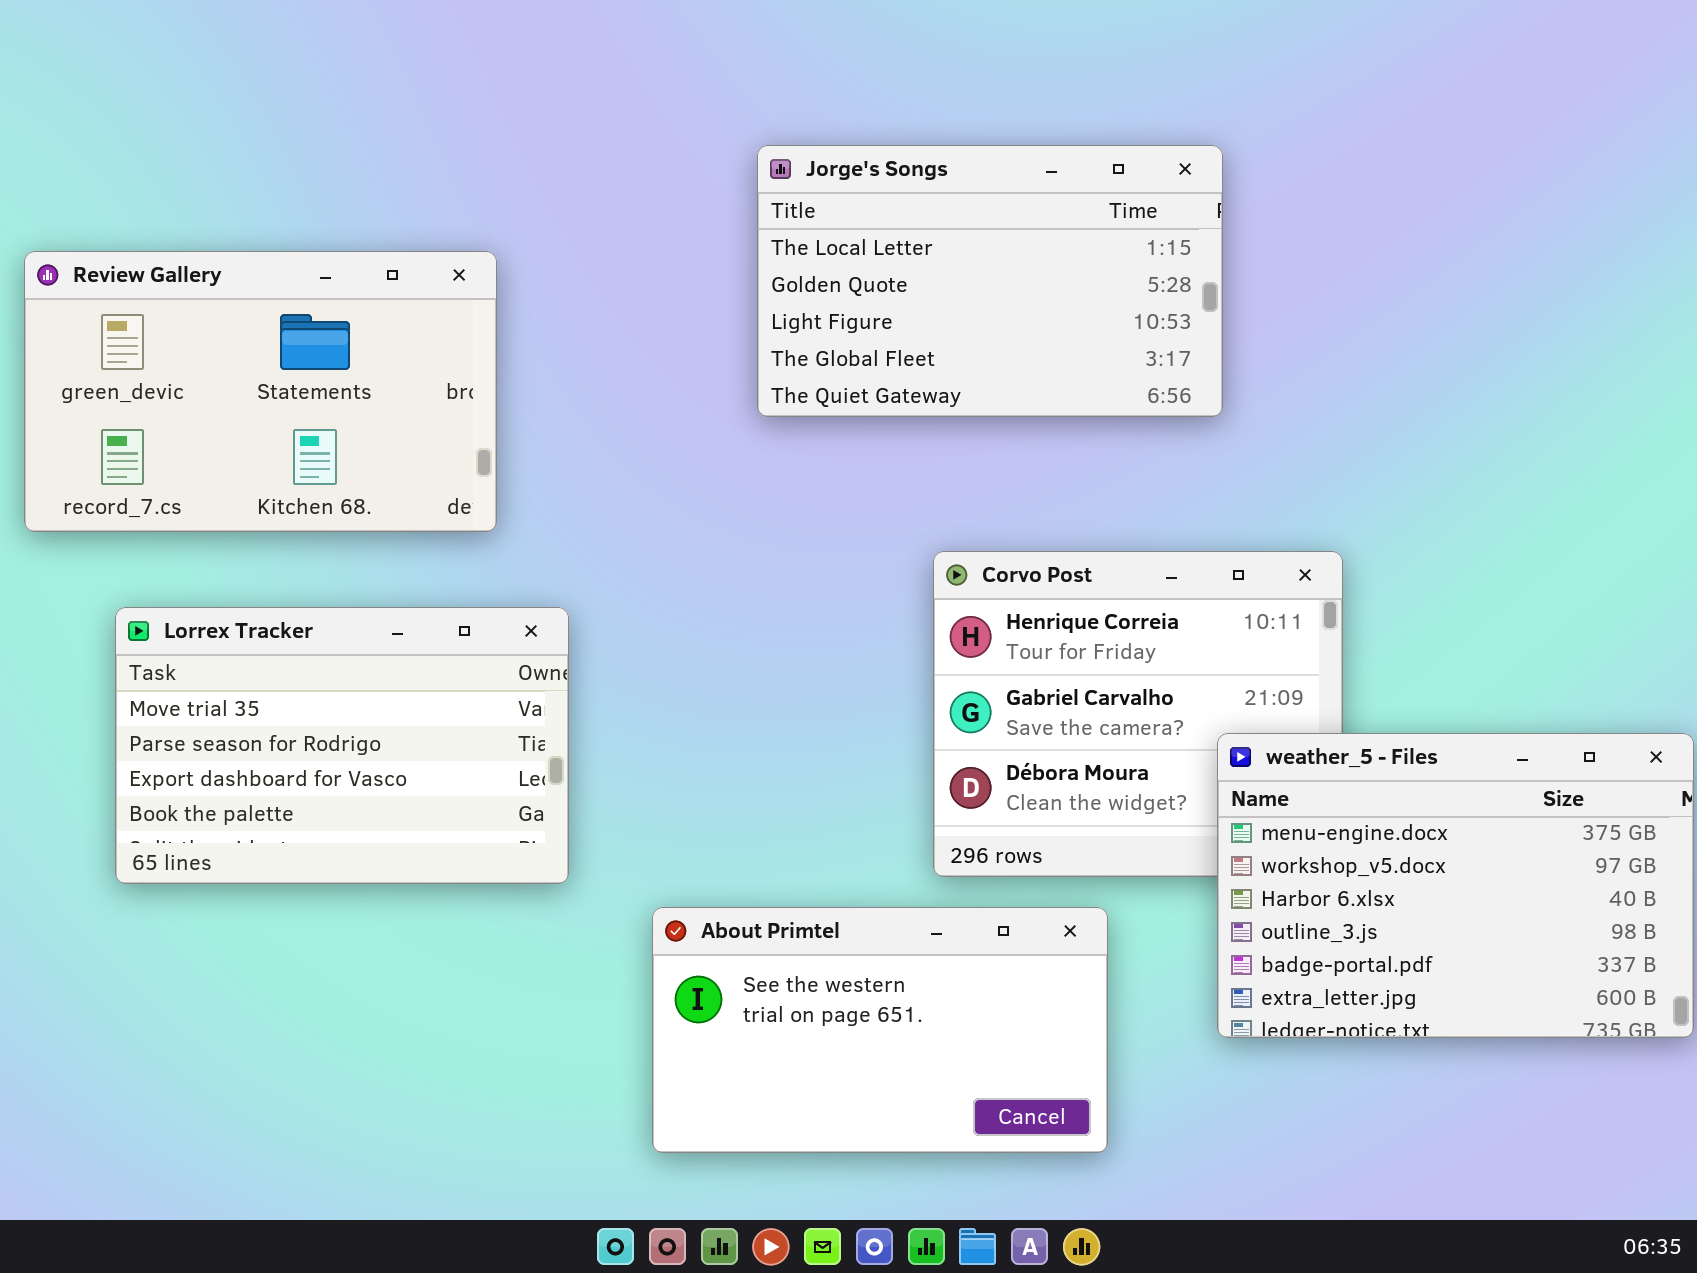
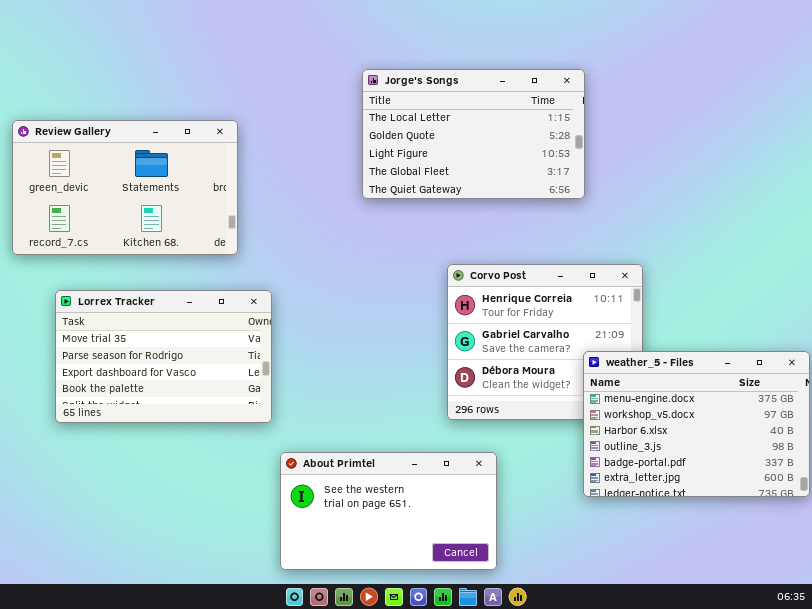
About Primtel: [652,907,1108,1153] -> [280,452,497,570], moved

